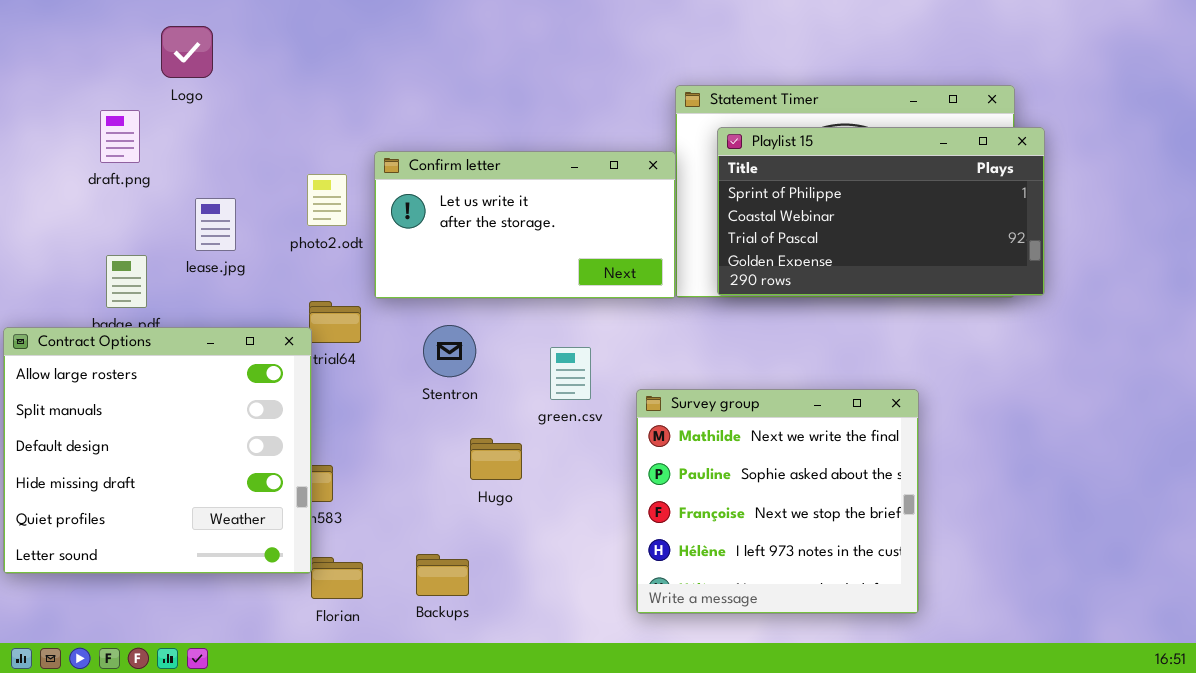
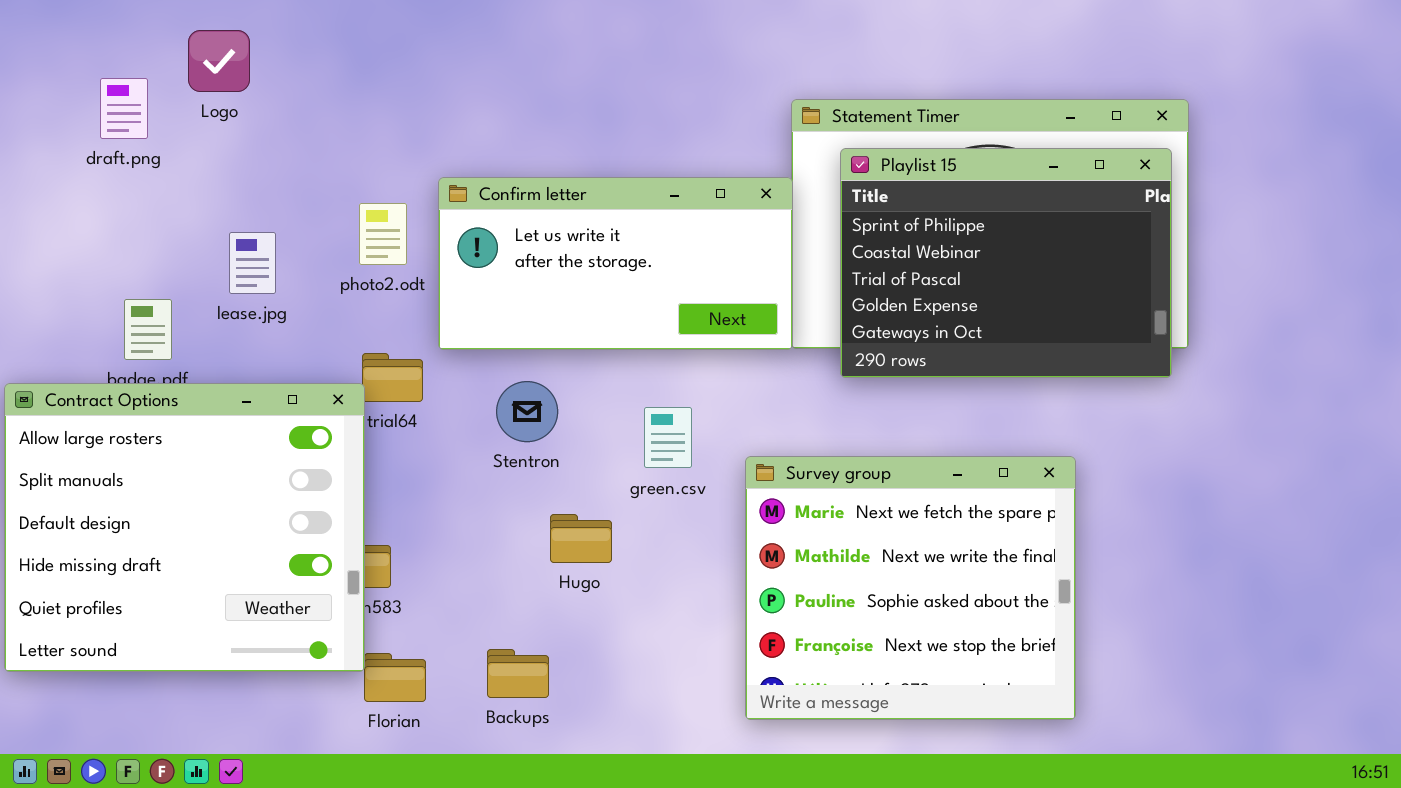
draft.png: [100,110,140,163] -> [100,78,148,139], moved
Playlist 15: [717,127,1045,296] -> [840,148,1172,378], resized
Survey group: [636,389,919,614] -> [745,456,1076,720], scrolled up 1 row

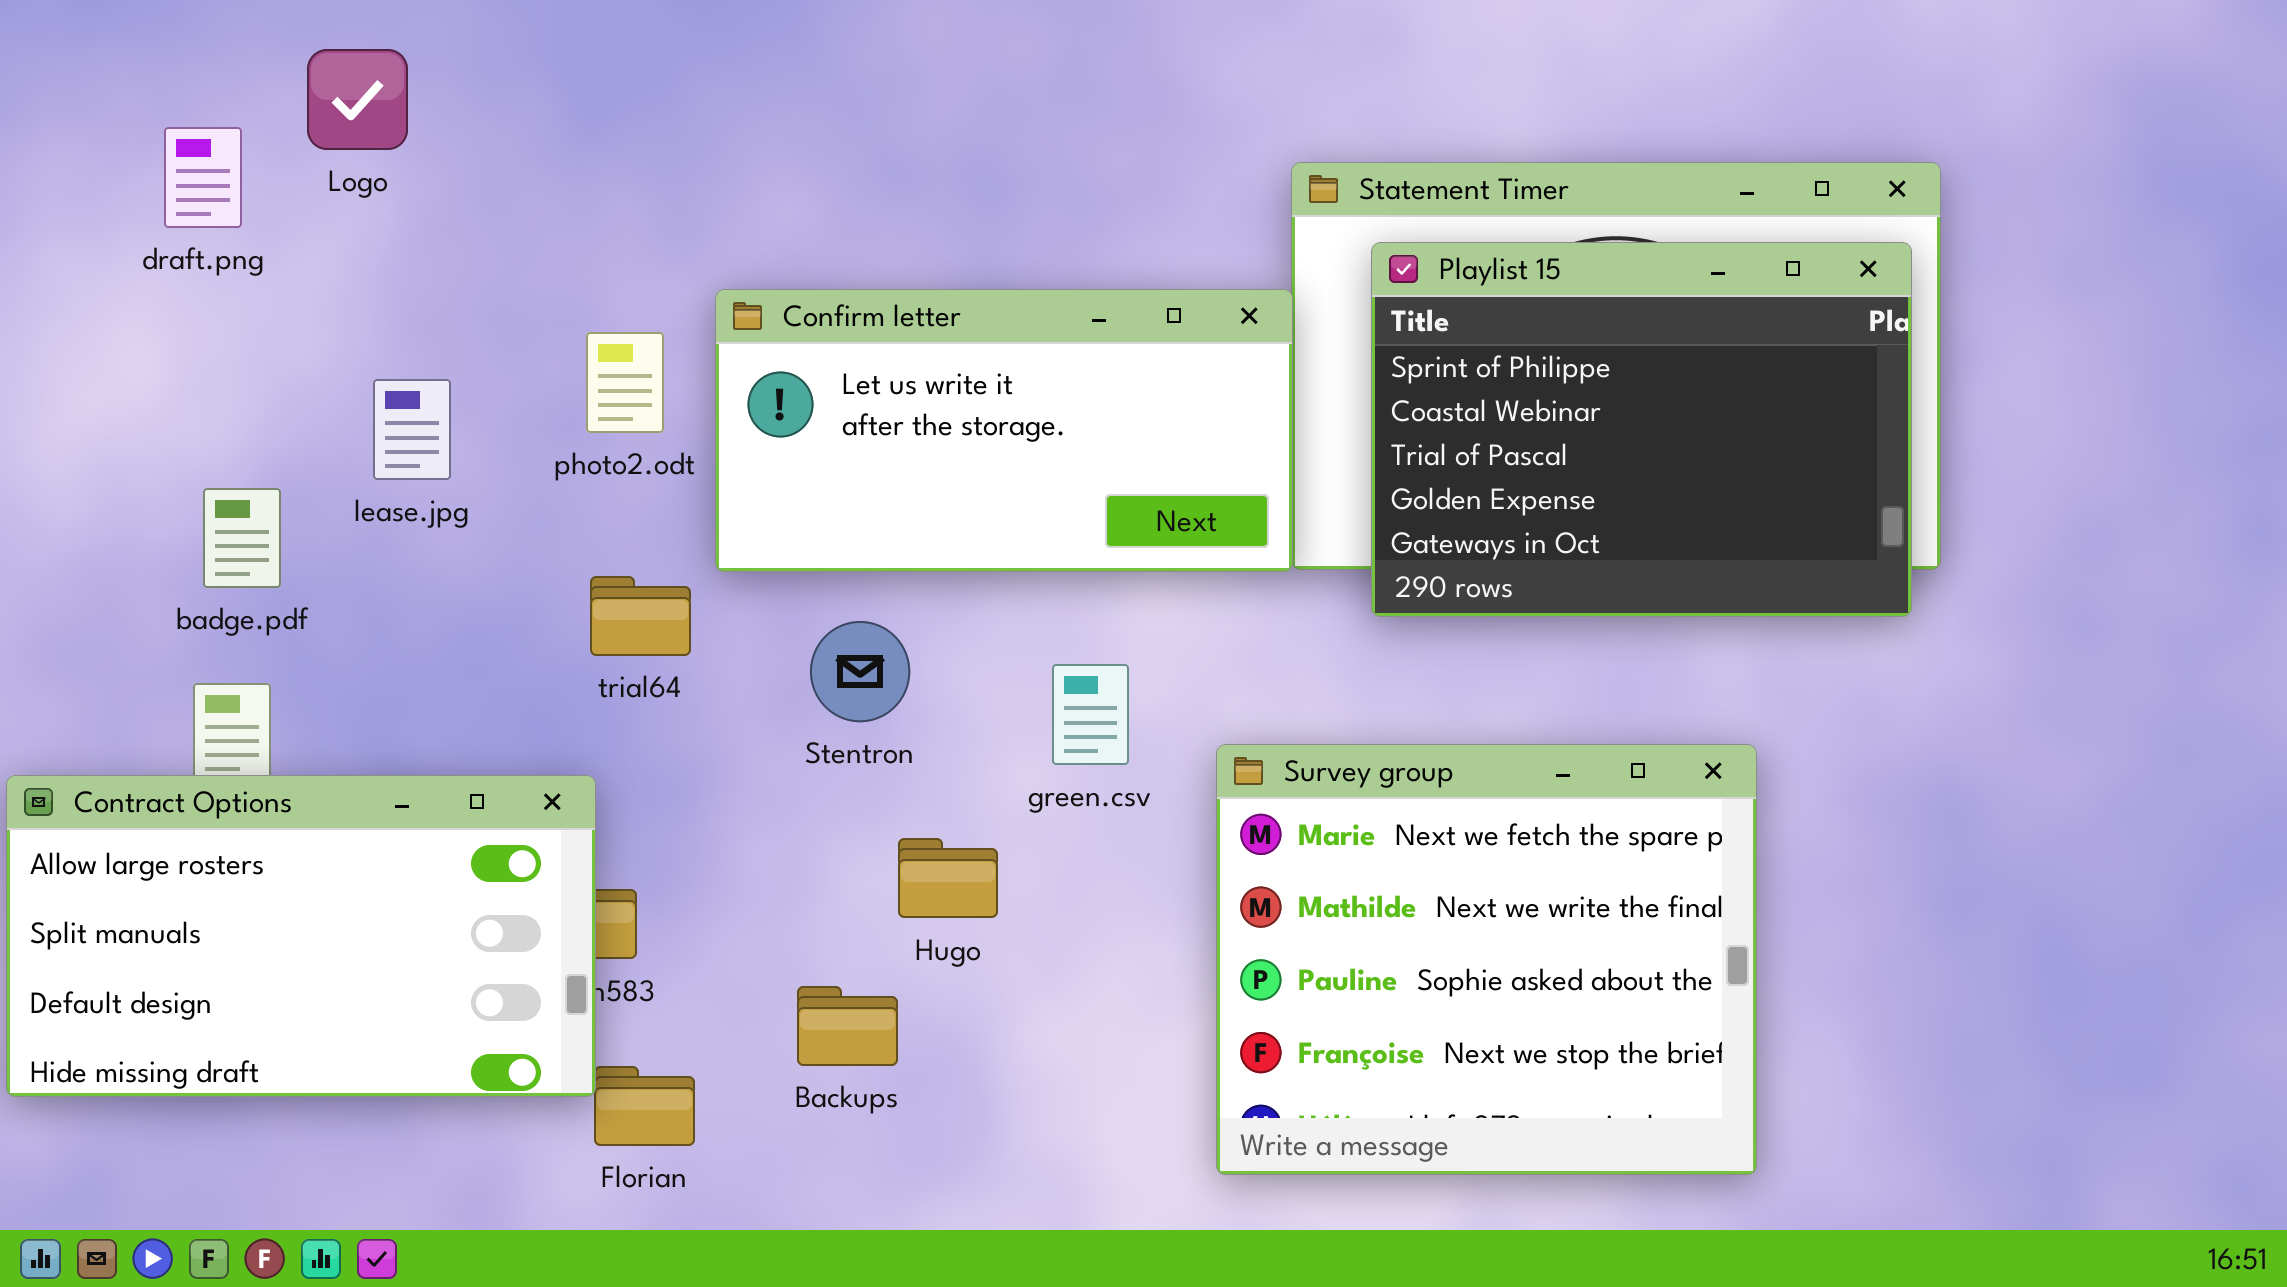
Contract Options: [4,383,365,672] -> [6,775,596,1097], resized
Backups: [487,649,549,698] -> [797,986,898,1066], moved

